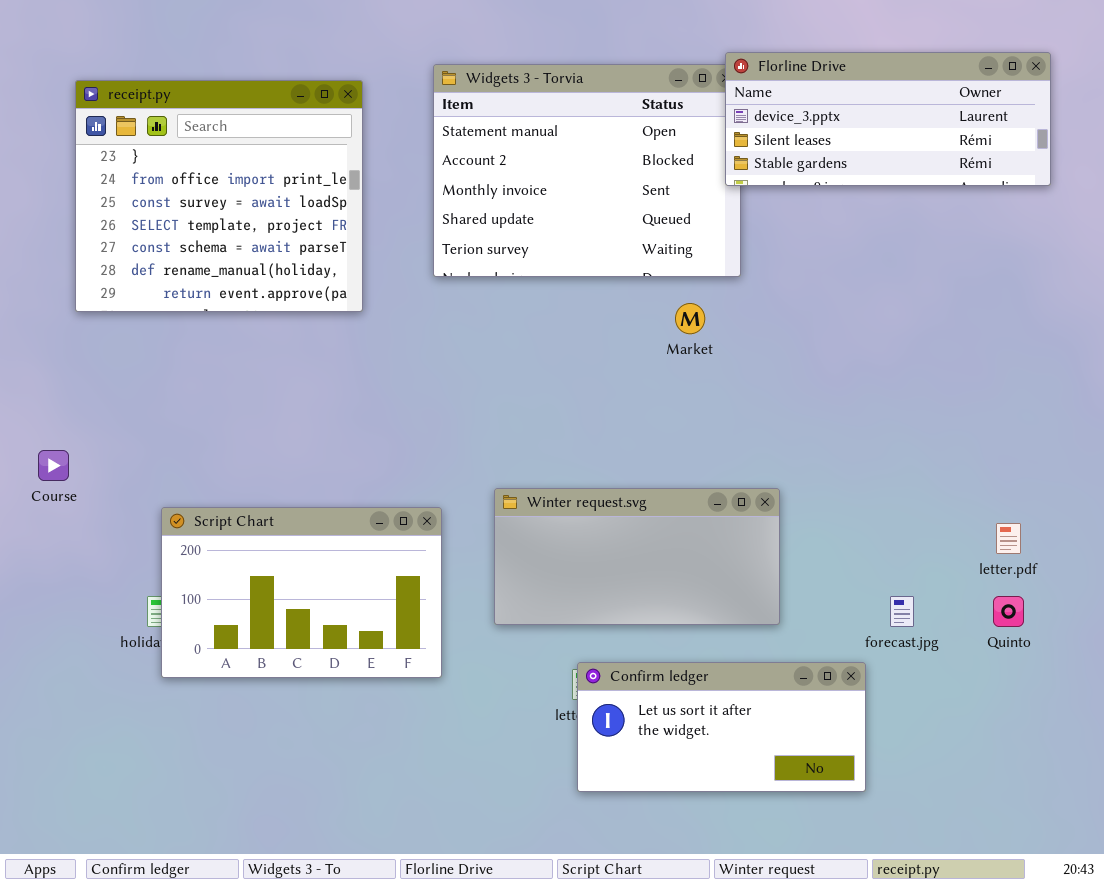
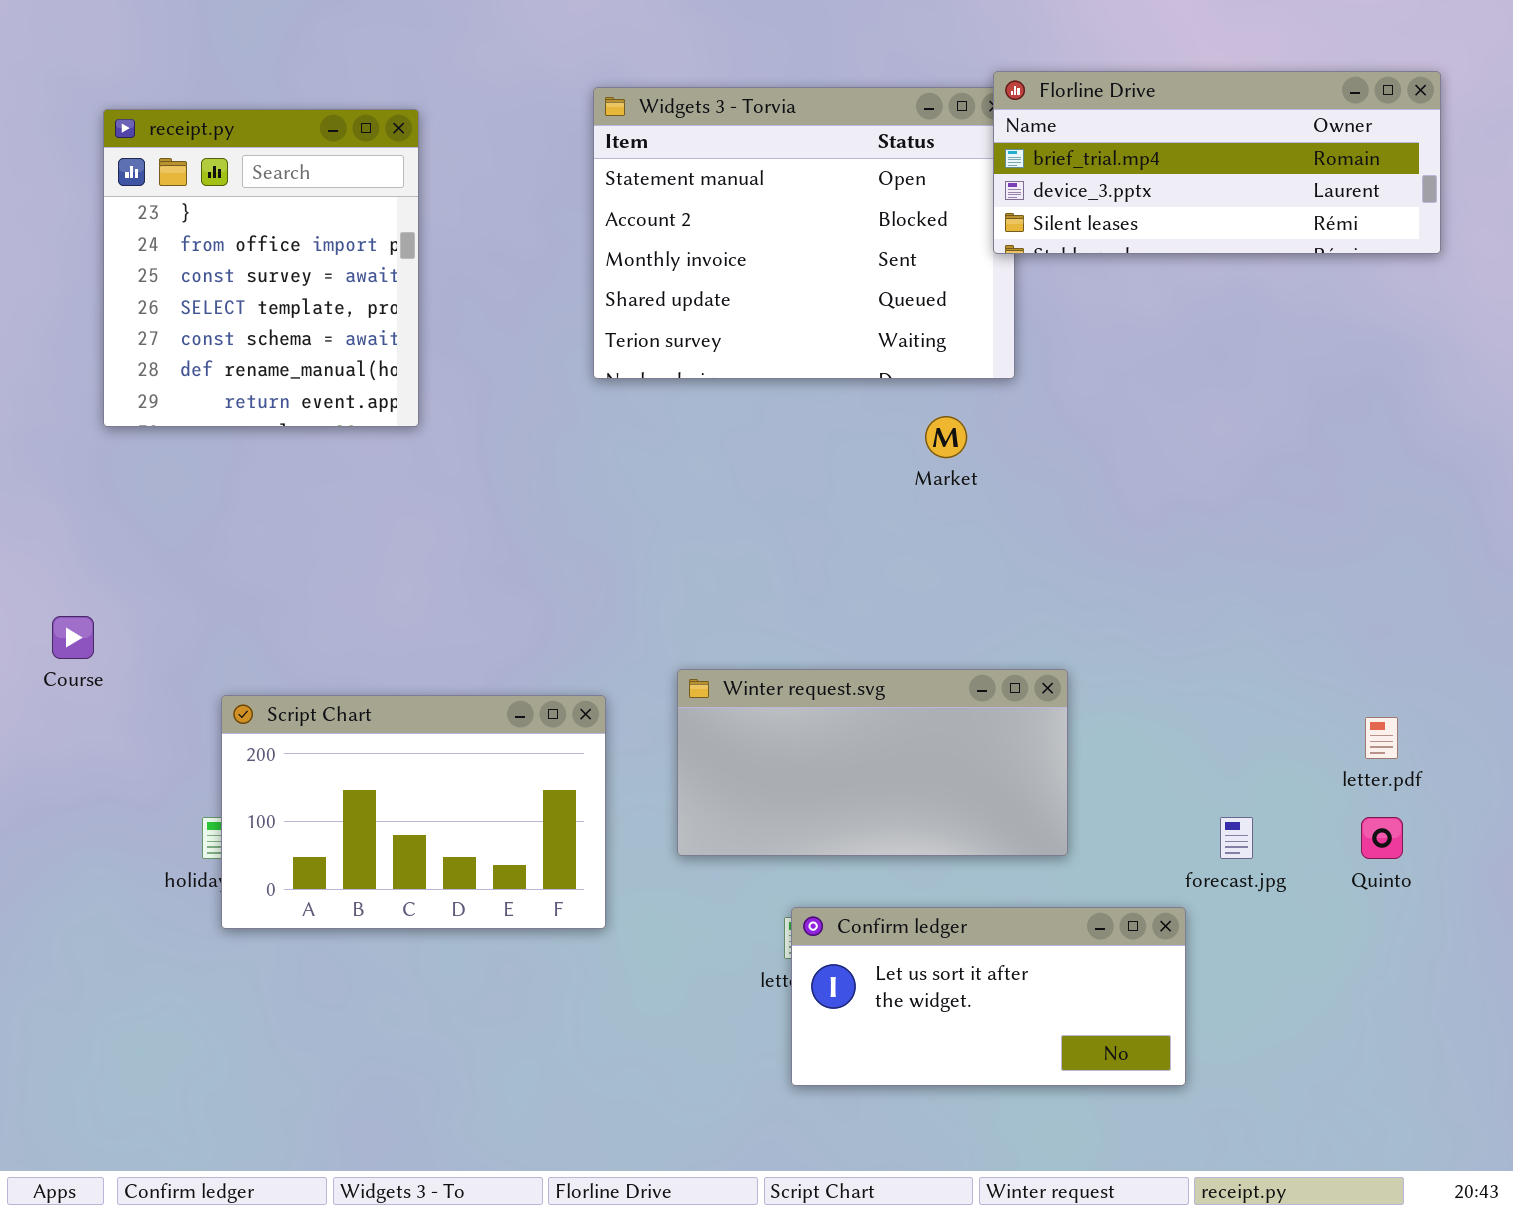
Florline Drive: [725,52,1051,186] -> [993,71,1441,254], scrolled up 1 row
receipt.py: [75,80,363,312] -> [103,109,419,427], resized

